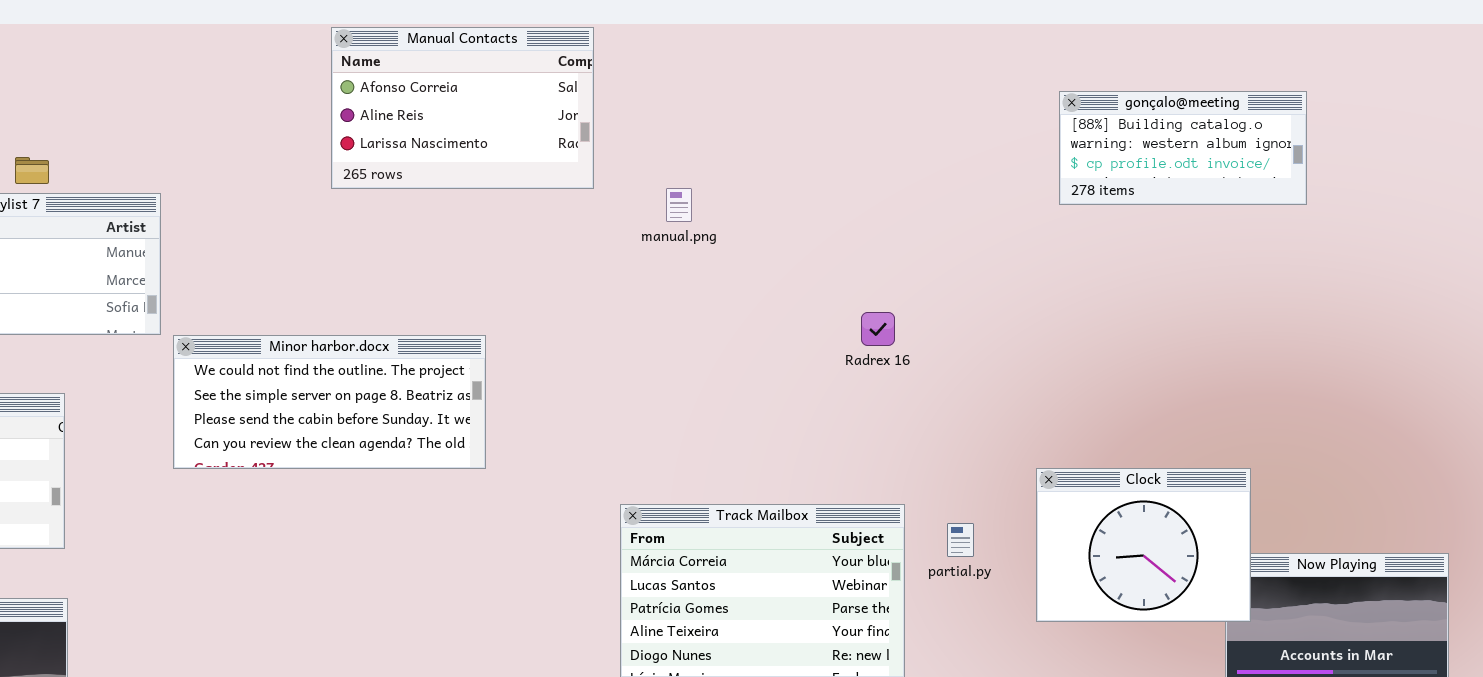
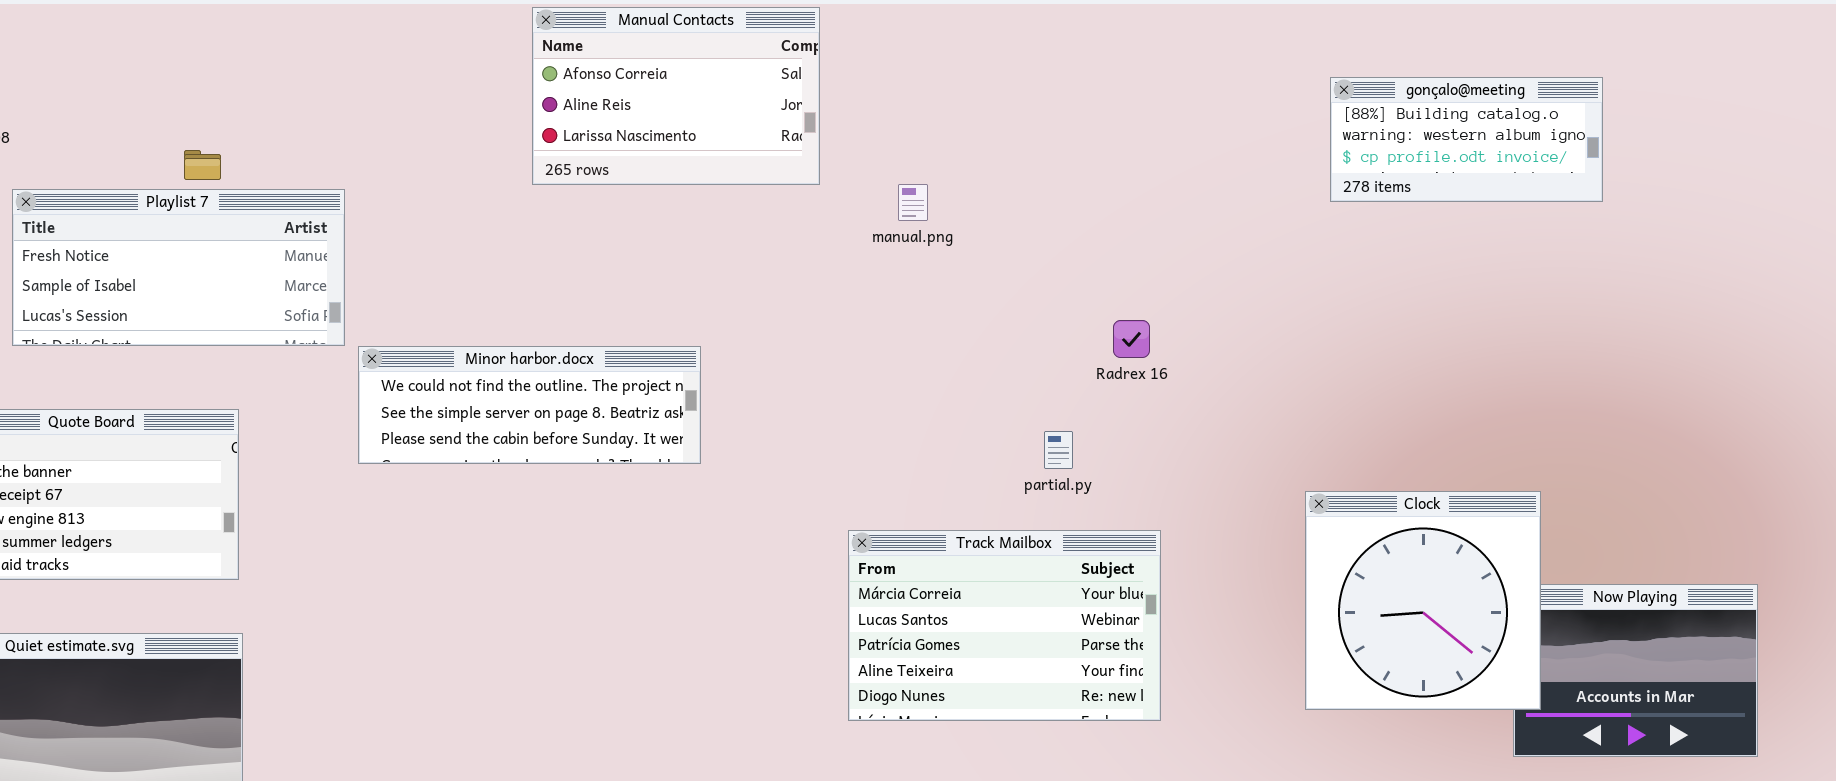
Minor harbor.docx: [173,335,486,469] -> [358,346,701,464], resized
Clock: [1036,468,1251,622] -> [1305,491,1541,710], resized
partial.py: [947,523,974,557] -> [1044,431,1073,469], moved

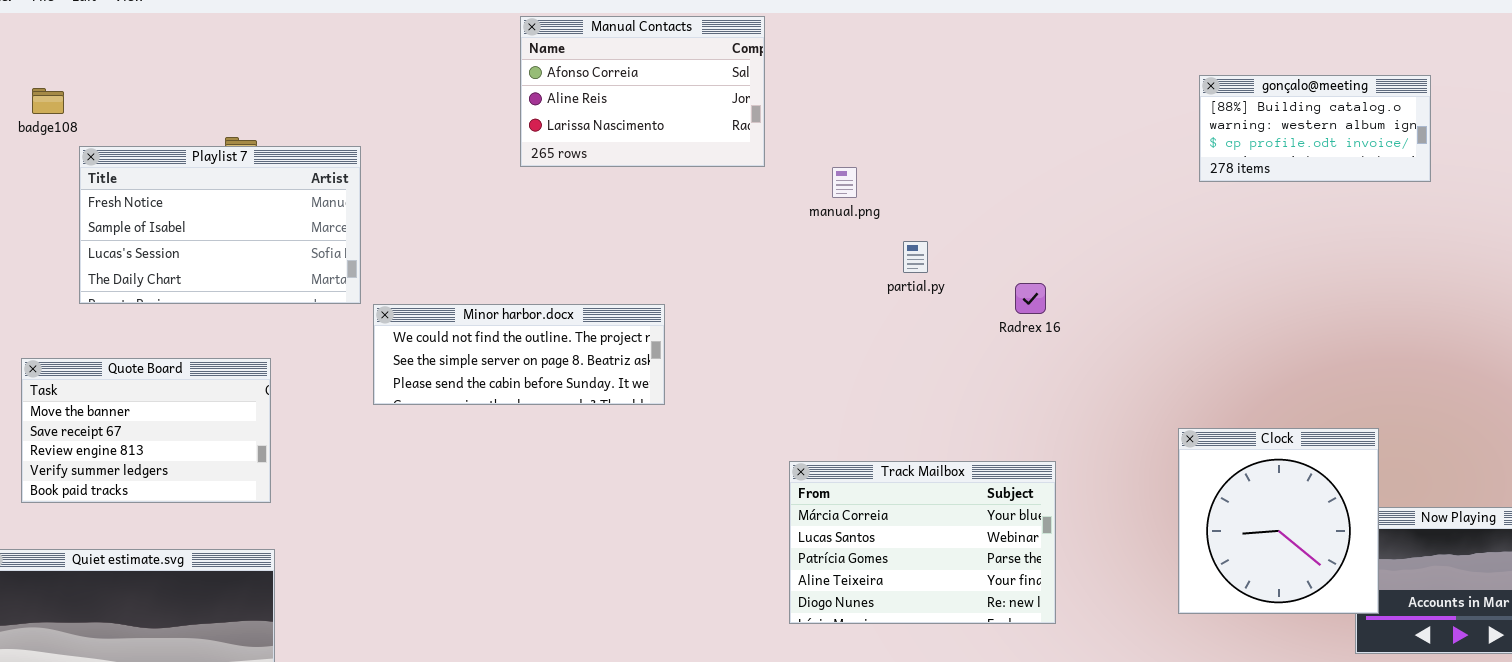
Playlist 7: [12,189,345,346] -> [79,146,361,304], resized
partial.py: [1044,431,1073,469] -> [903,241,928,273], moved

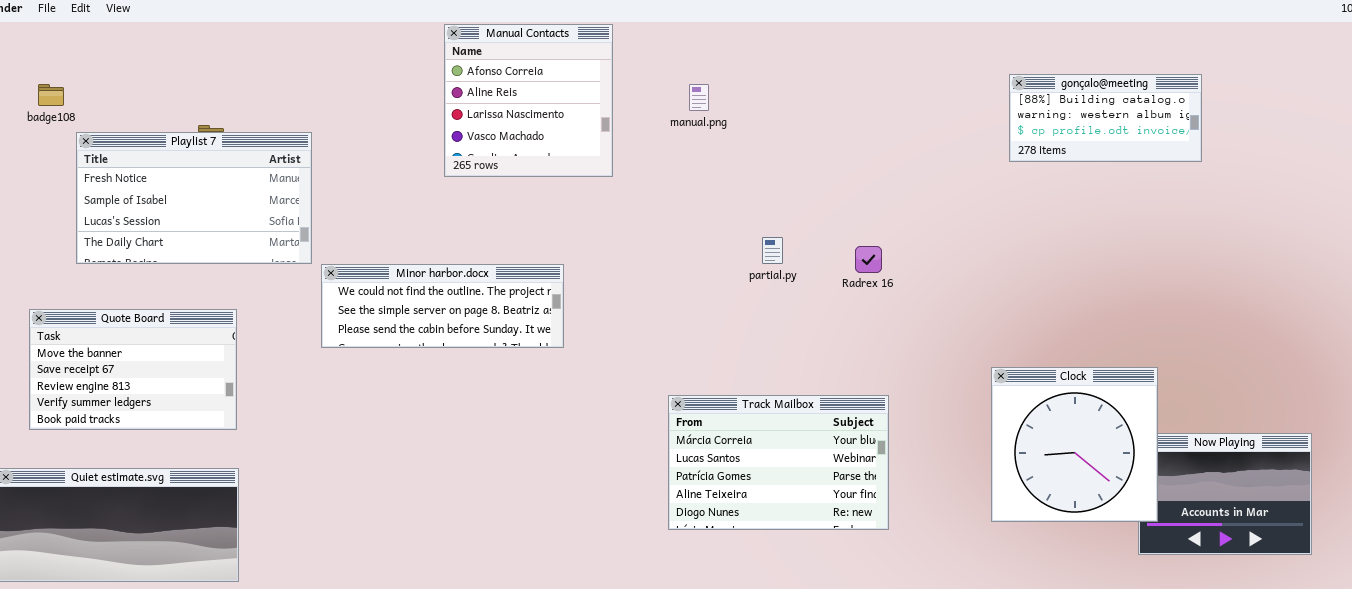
Manual Contacts: [520,16,765,167] -> [444,24,613,177], resized
manual.png: [832,167,857,198] -> [689,84,709,111], moved
partial.py: [903,241,928,273] -> [762,237,783,264], moved

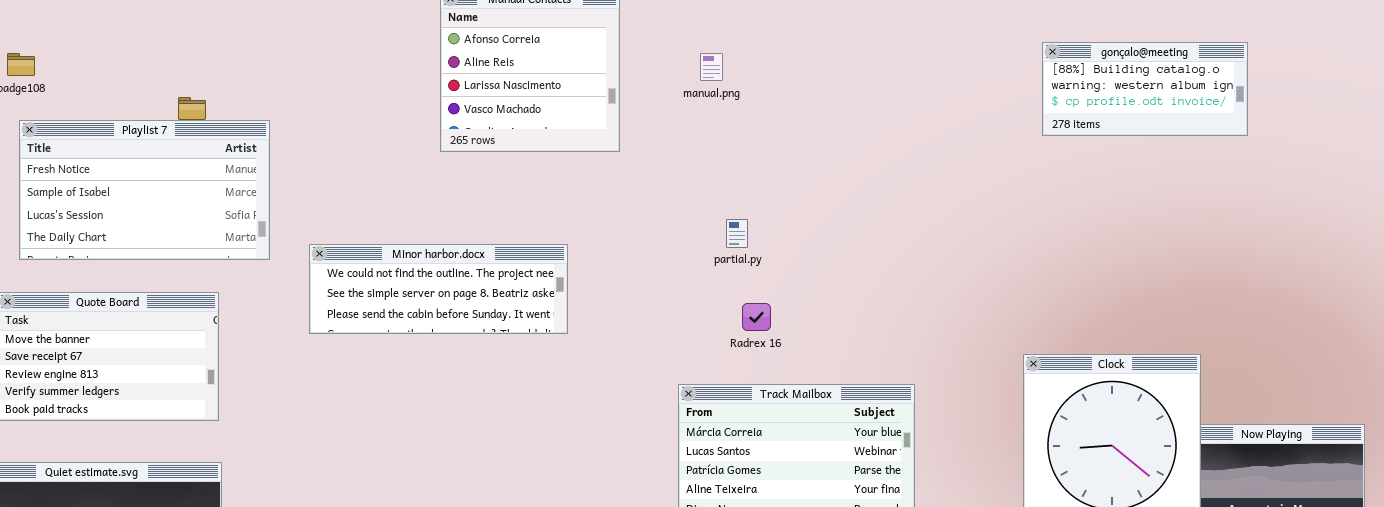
Playlist 7: [76,132,312,264] -> [19,120,270,260], moved
partial.py: [762,237,783,264] -> [726,219,748,248], moved
Radrex 16: [855,246,882,273] -> [742,303,771,331], moved

